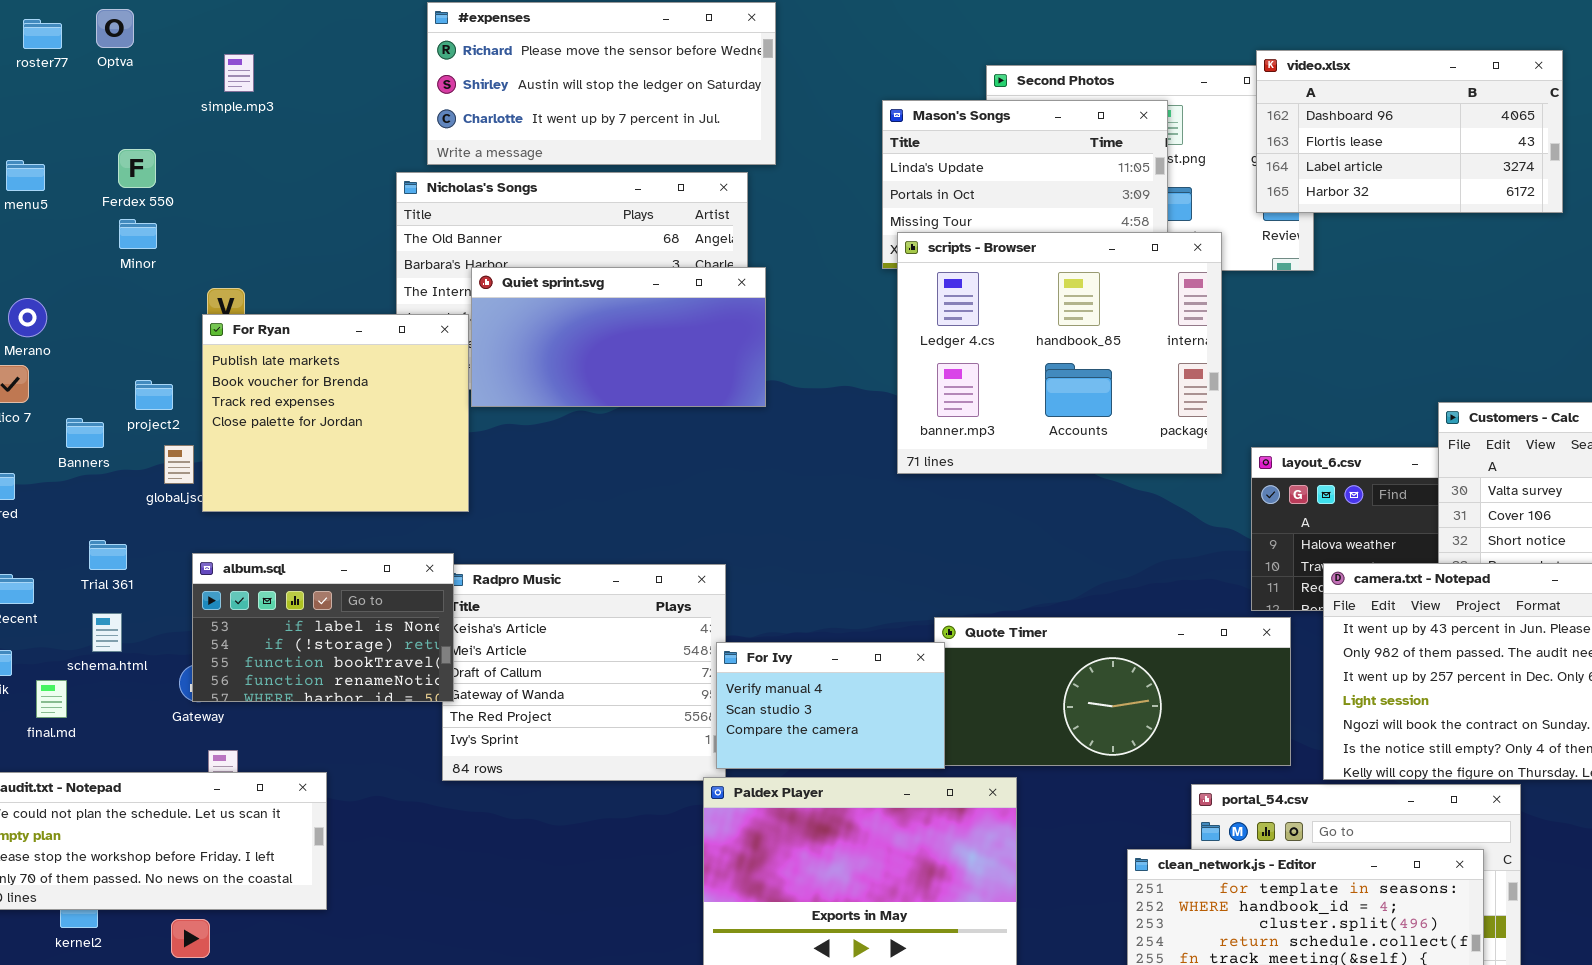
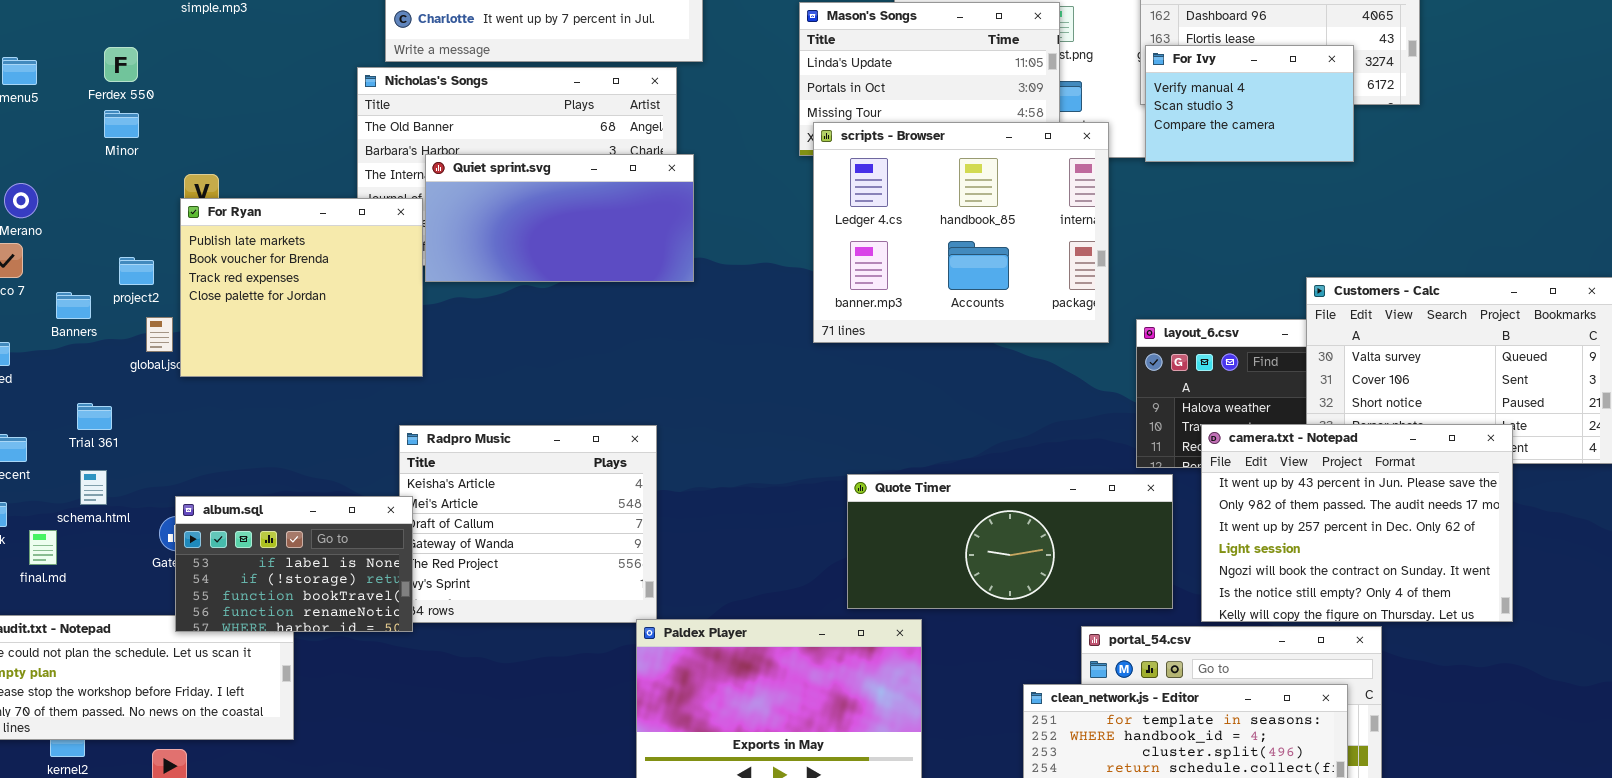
album.sql: [192,553,454,702] -> [175,496,413,632], moved
For Ivy: [716,642,945,769] -> [1145,45,1354,162], moved

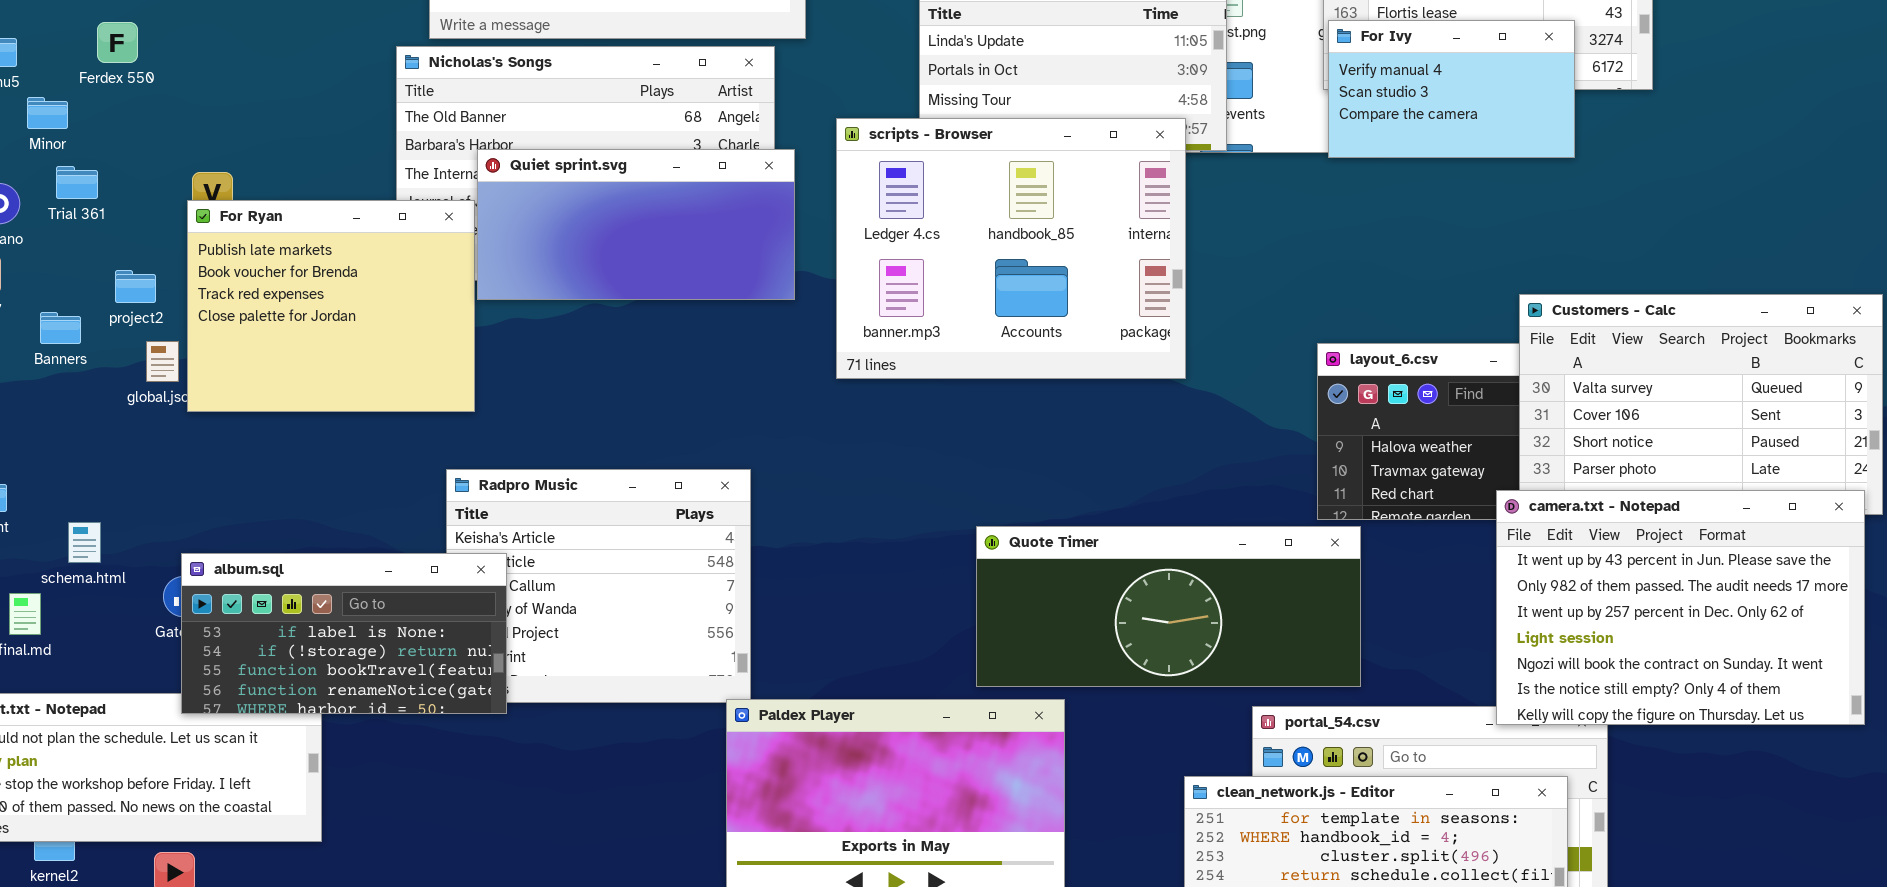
Minor: [104,110,139,138] -> [27,97,68,129], moved
scripts - Browser: [813,122,1109,343] -> [836,118,1186,379], moved
Trial 361: [77,403,112,430] -> [56,166,98,199], moved
camera.txt - Notepad: [1201,424,1513,622] -> [1496,490,1865,725], moved
album.sql: [175,496,413,632] -> [181,553,507,714], resized

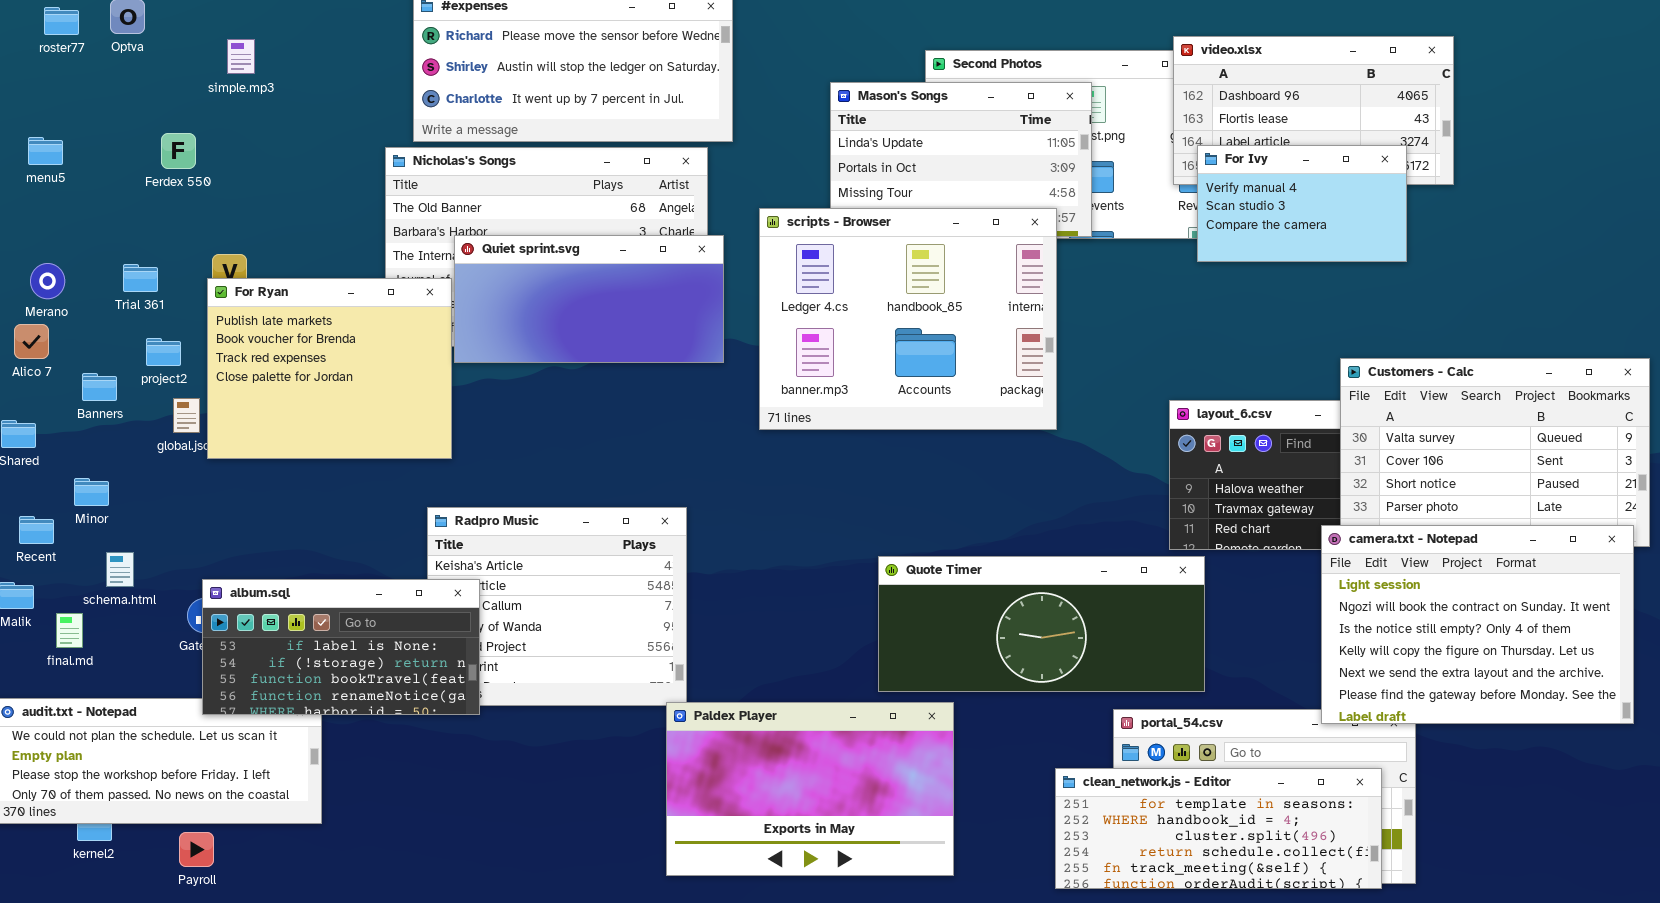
For Ivy: [1328,20,1575,158] -> [1197,145,1407,262], moved
Ferdex 550: [97,22,138,63] -> [161,133,196,169], moved
Minor: [27,97,68,129] -> [74,478,109,506], moved
Trial 361: [56,166,98,199] -> [123,264,158,292], moved
camera.txt - Notepad: [1496,490,1865,725] -> [1321,525,1634,724], scrolled down 3 rows

